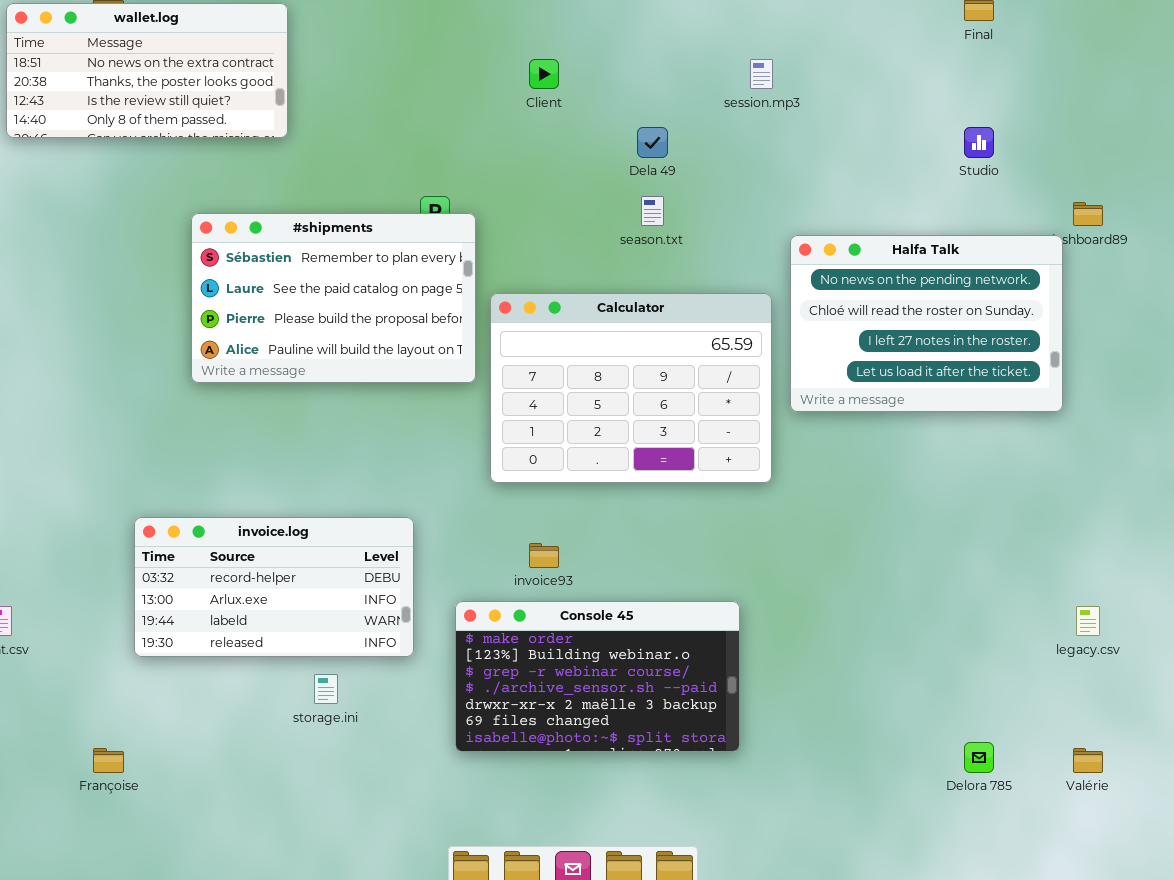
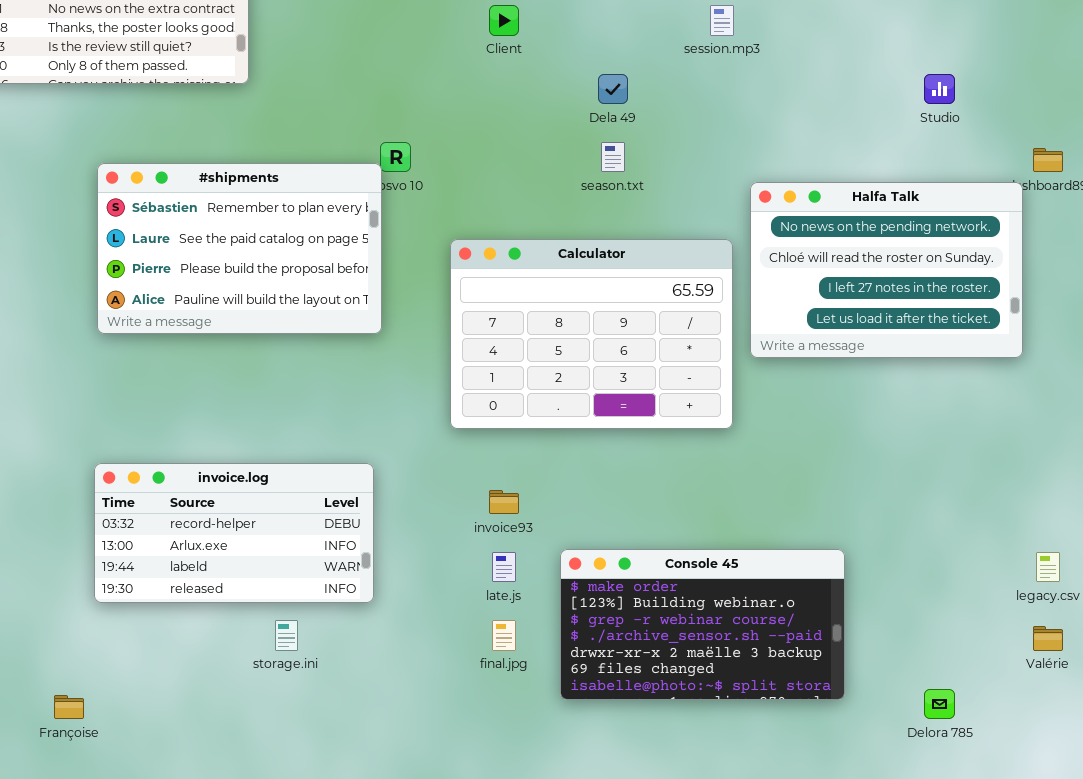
#shipments: [191,213,476,383] -> [97,163,382,334], moved
Console 45: [455,601,740,752] -> [560,549,845,700], moved
Valérie: [1073,748,1103,773] -> [1033,626,1063,651], moved

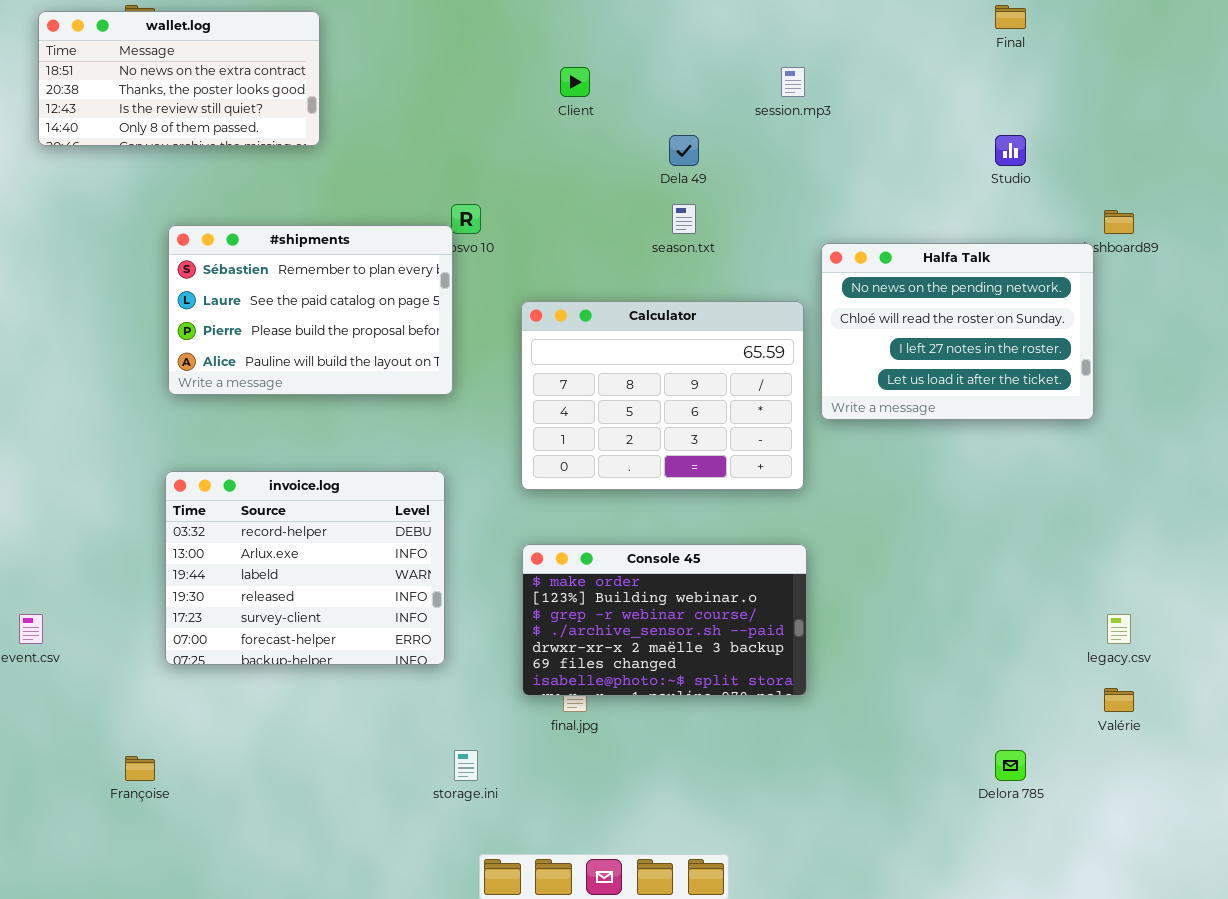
invoice.log: [94,463,374,603] -> [165,471,445,665], resized
Console 45: [560,549,845,700] -> [522,544,807,696], moved
storage.ini: [275,620,298,651] -> [454,750,478,781], moved

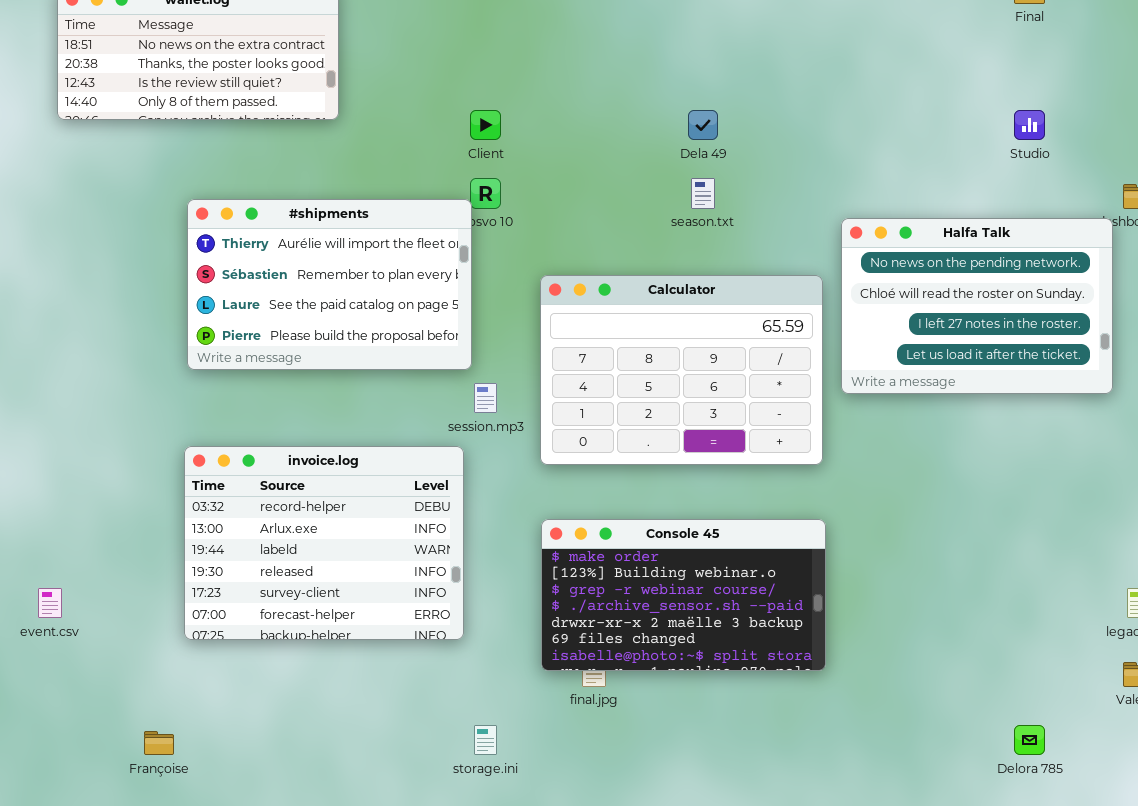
Client: [560,67,590,97] -> [470,110,501,140], moved
session.mp3: [781,67,805,97] -> [474,383,497,413], moved
#shipments: [168,225,453,395] -> [187,199,472,370], scrolled up 1 row

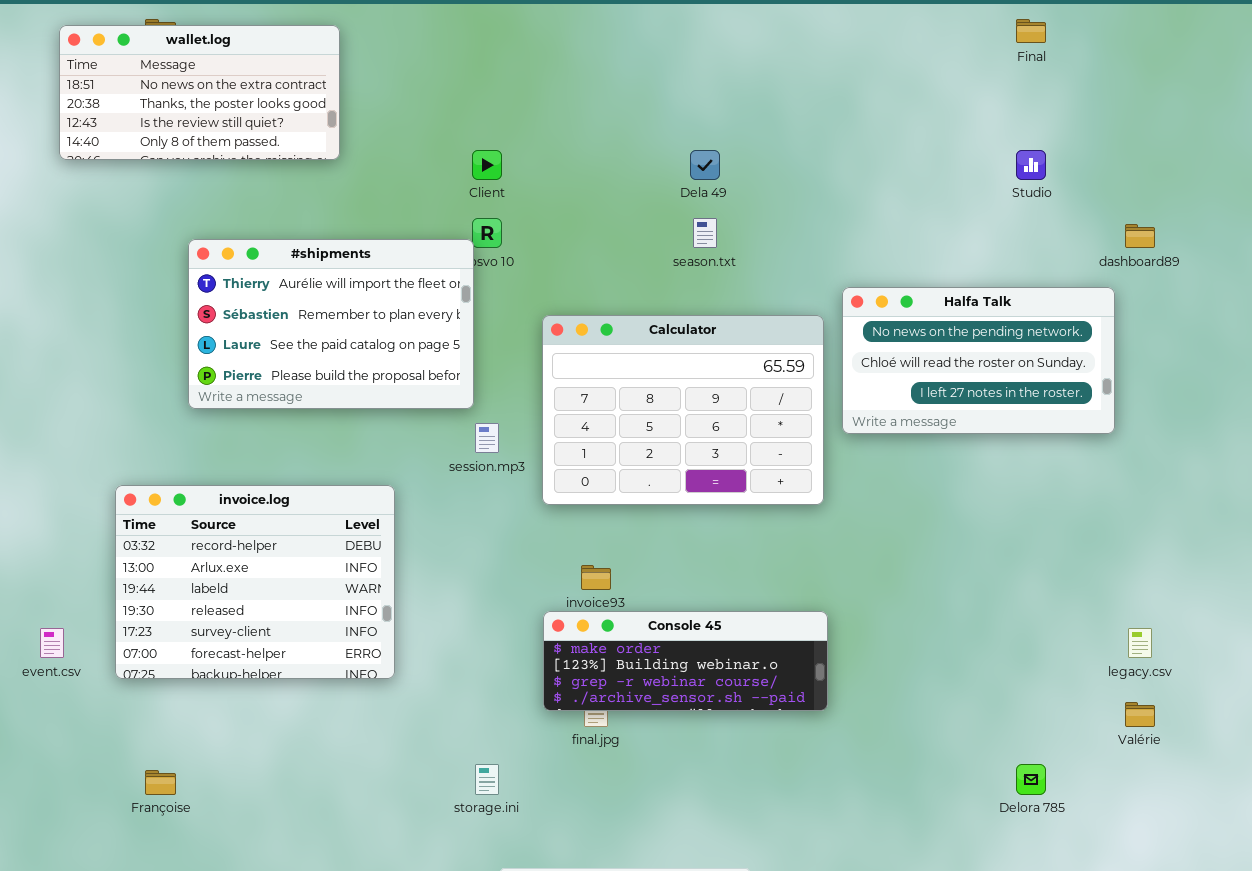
Halfa Talk: [841,218,1113,394] -> [842,287,1115,434], resized
invoice.log: [184,446,464,640] -> [115,485,395,679], moved
Console 45: [541,519,826,671] -> [543,611,828,711], resized

